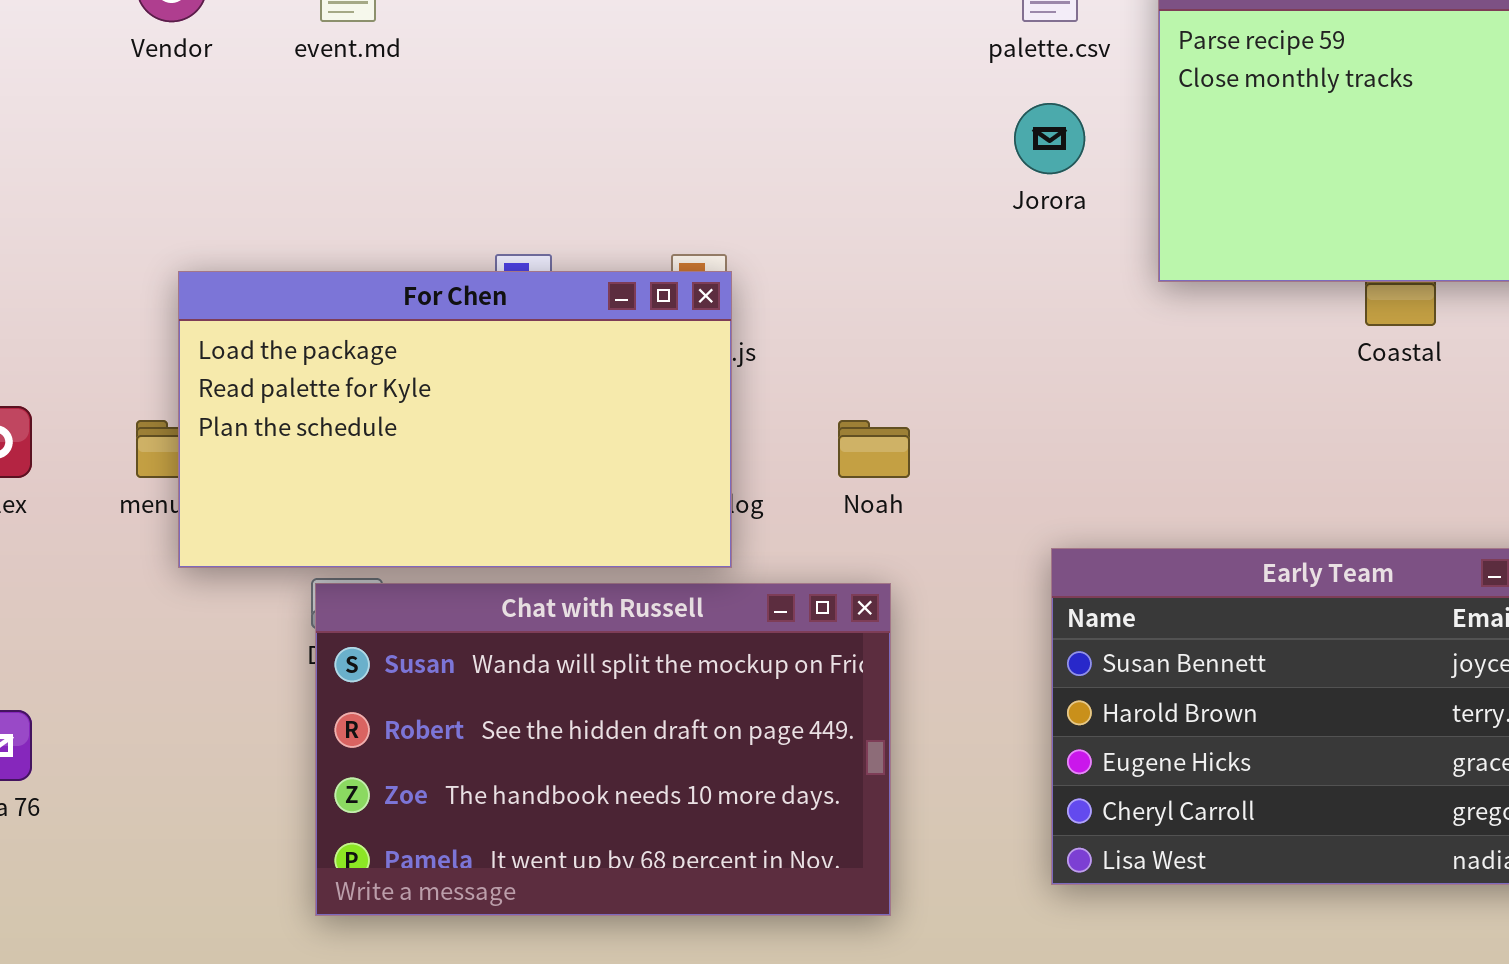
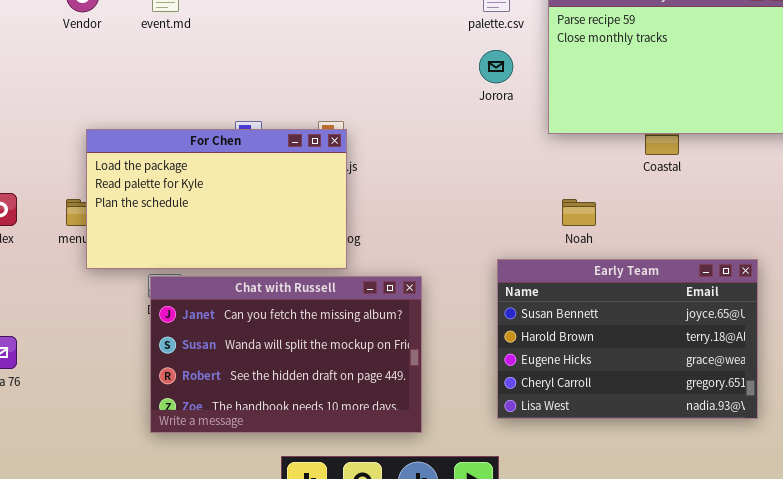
Noah: [838,420,910,478] -> [562,199,596,226], moved
Chat with Russell: [315,583,891,916] -> [150,276,422,433], scrolled up 1 row

